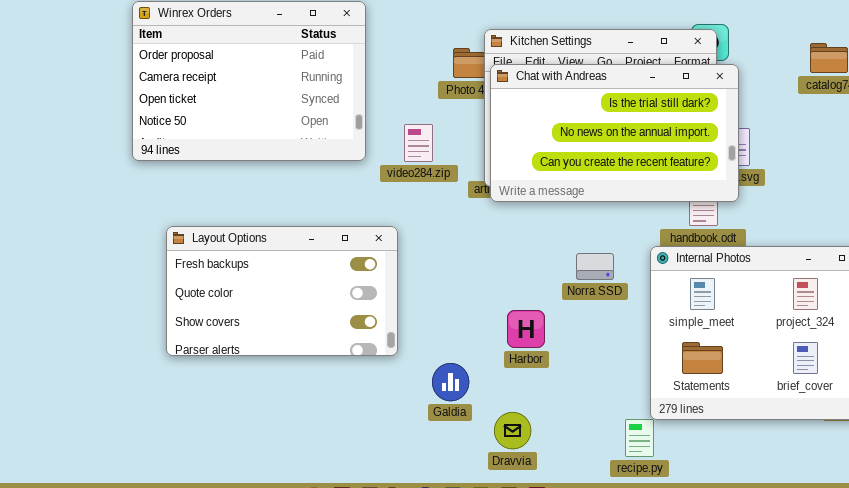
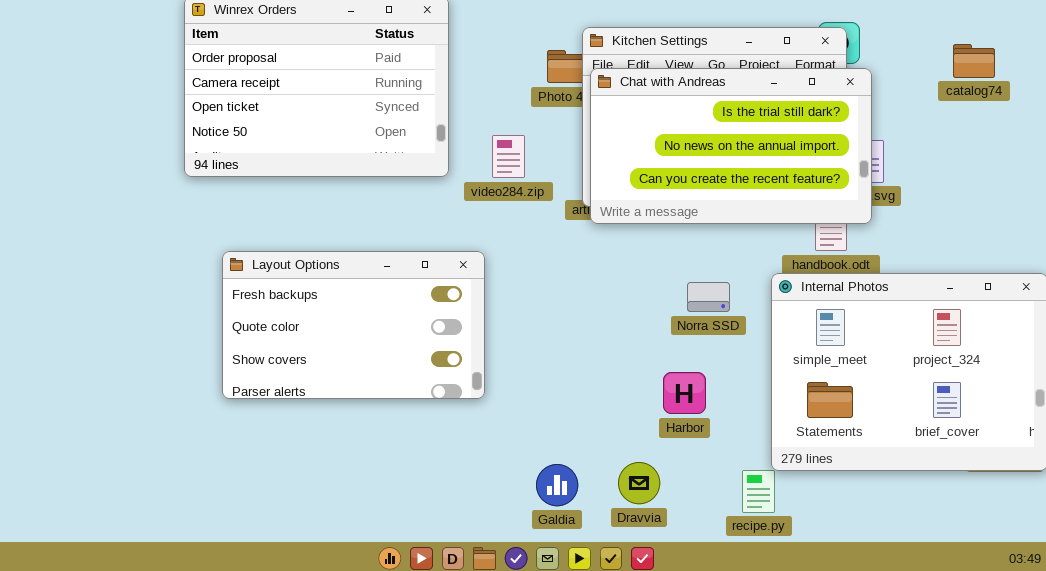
Harbor: [507,310,545,348] -> [663,372,706,414], moved
Galdia: [432,363,469,401] -> [536,464,578,506], moved
Dravvia: [494,412,531,449] -> [618,462,660,504], moved

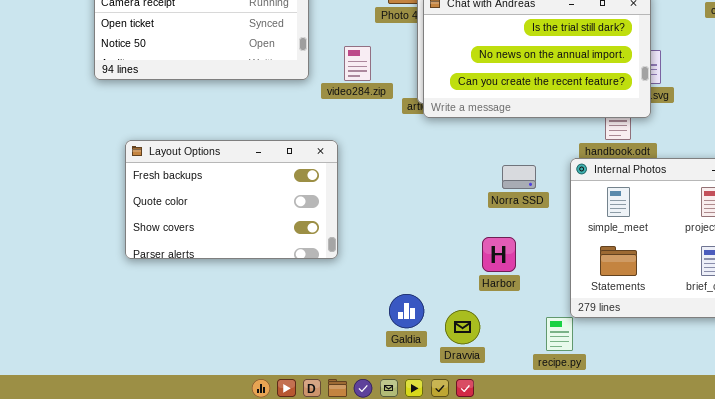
Galdia: [536,464,578,506] -> [389,294,424,328], moved

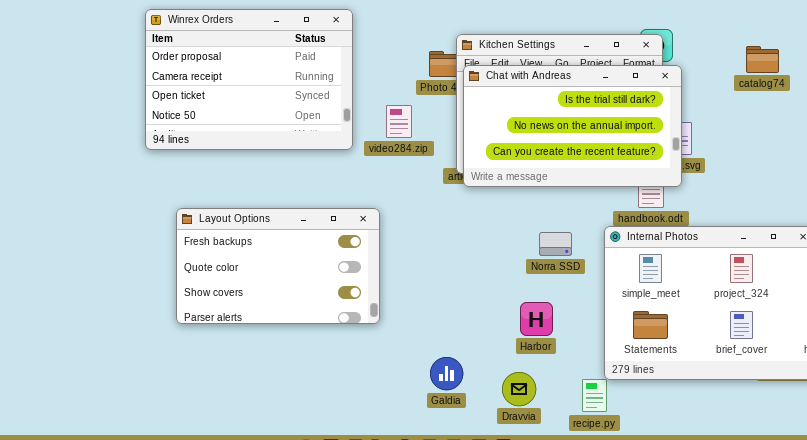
video284.zip: [344,46,371,81] -> [386,105,412,138], moved
Dravvia: [445,310,480,344] -> [502,372,536,406], moved

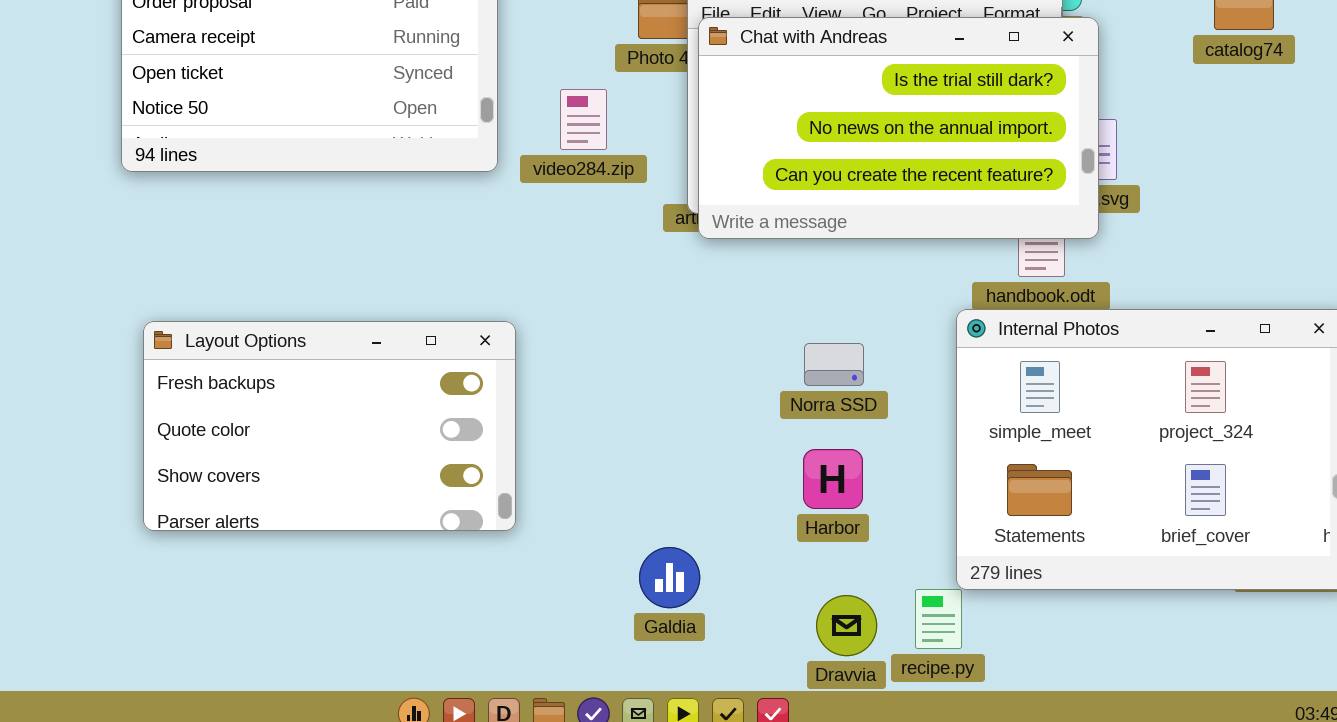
Layout Options: [176,208,380,324] -> [143,321,516,531], moved
Norra SSD: [539,232,572,256] -> [804,343,864,386], moved
Dravvia: [502,372,536,406] -> [816,595,877,656], moved

